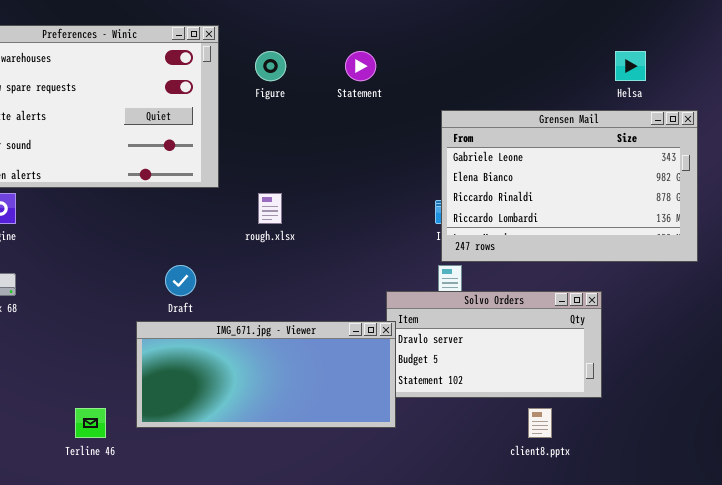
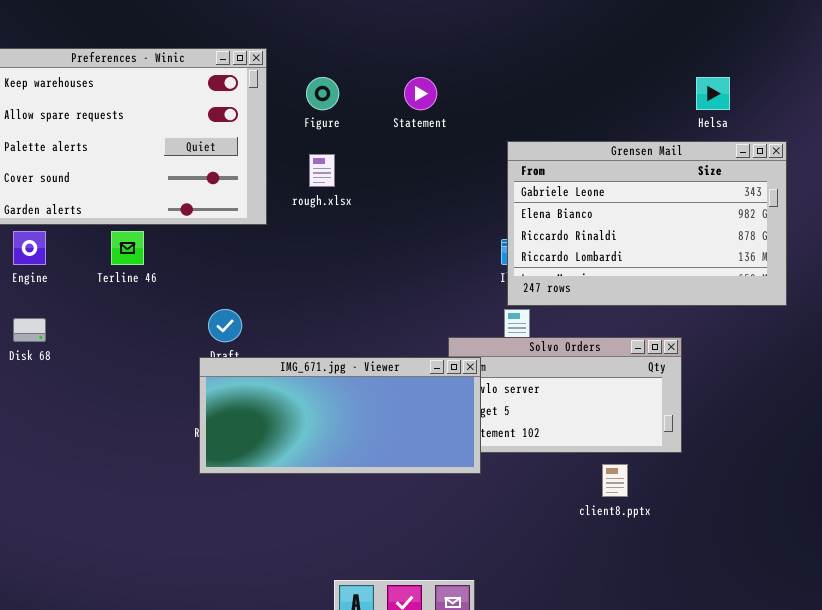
rough.xlsx: [258,193,282,224] -> [309,154,335,187], moved
IMG_671.jpg - Viewer: [136,321,396,428] -> [199,357,481,474], moved
Terline 46: [75,408,106,438] -> [111,231,144,265], moved

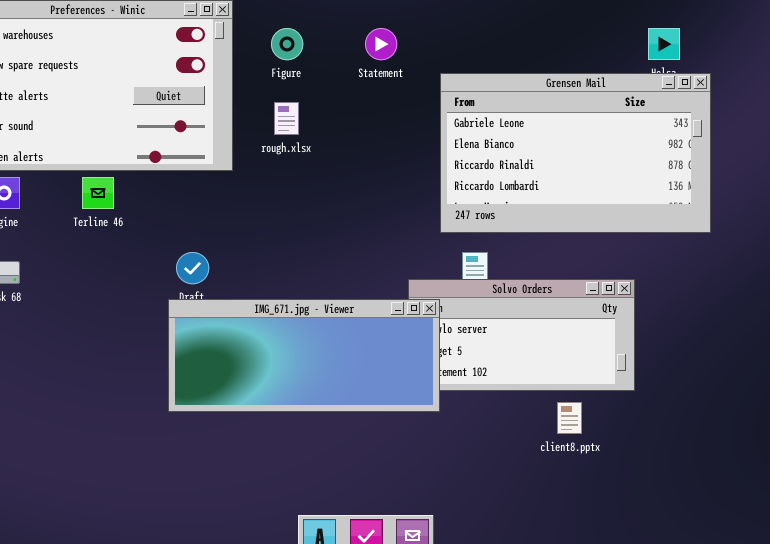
Grensen Mail: [507,141,787,306] -> [440,73,711,233], moved

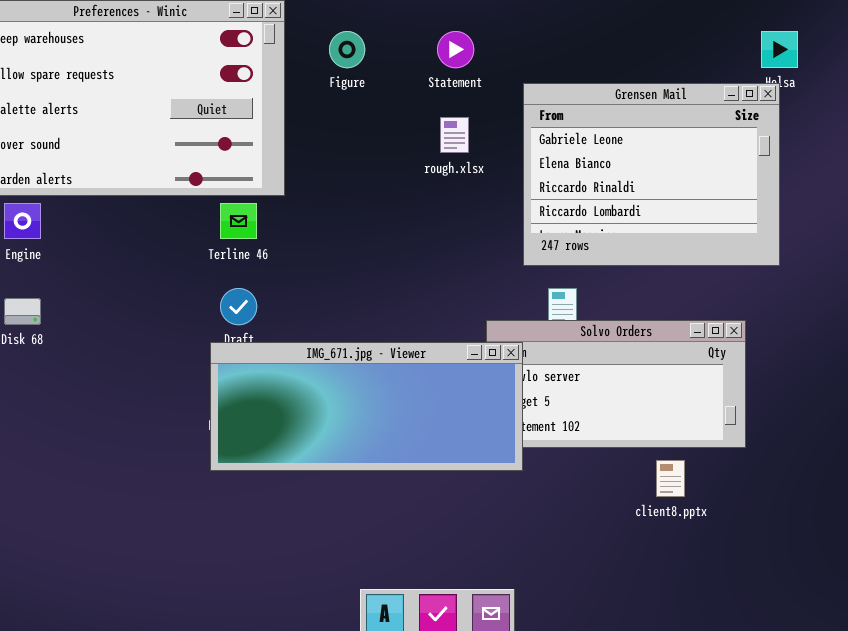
Grensen Mail: [440,73,711,233] -> [523,83,780,266], resized
rough.xlsx: [274,102,299,135] -> [440,117,469,153], moved
Terline 46: [82,177,114,209] -> [220,203,257,239], moved

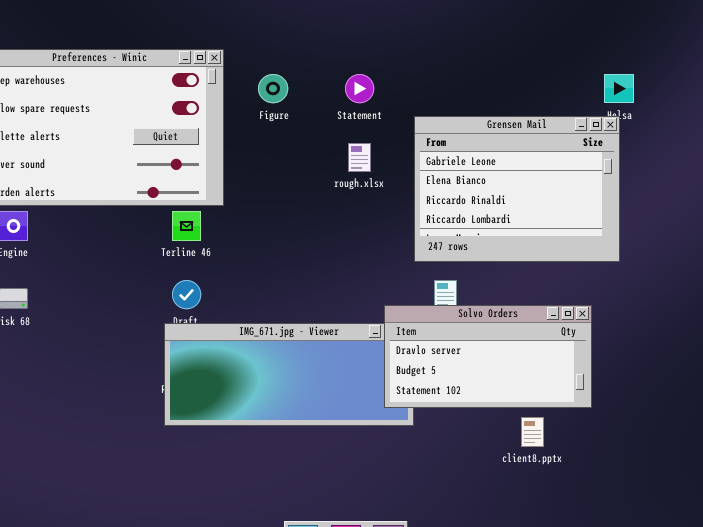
Solvo Orders: [486,320,746,448] -> [384,305,592,408], raised

